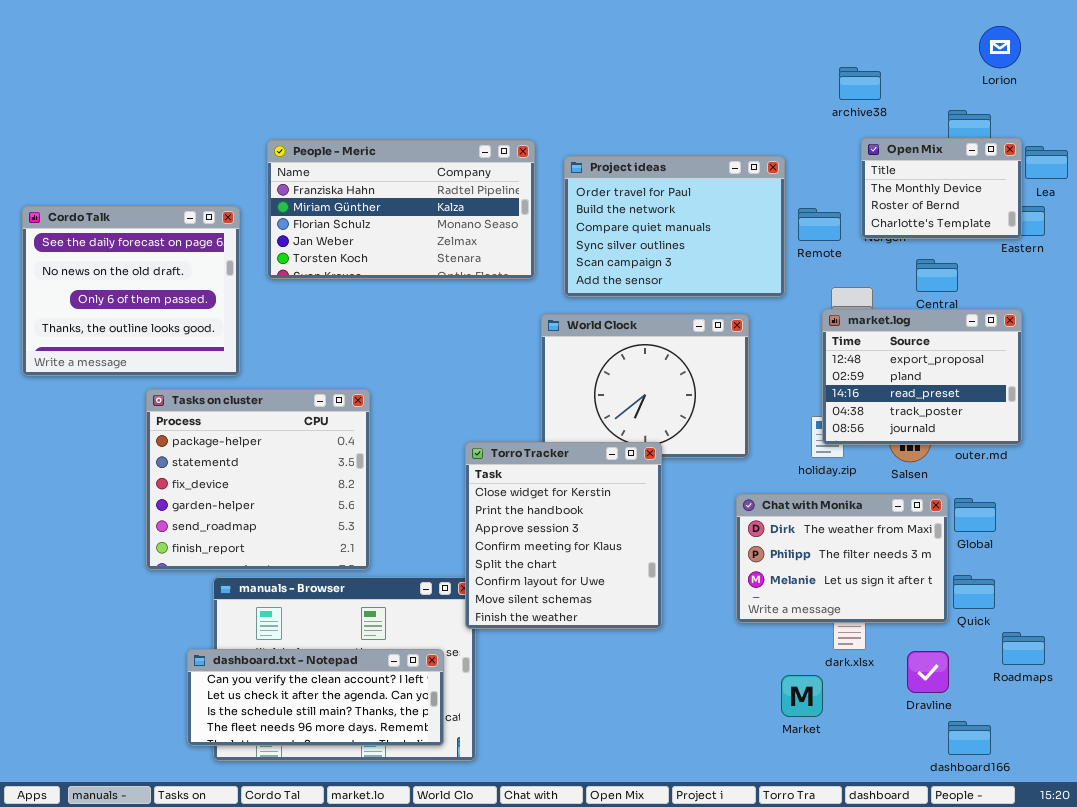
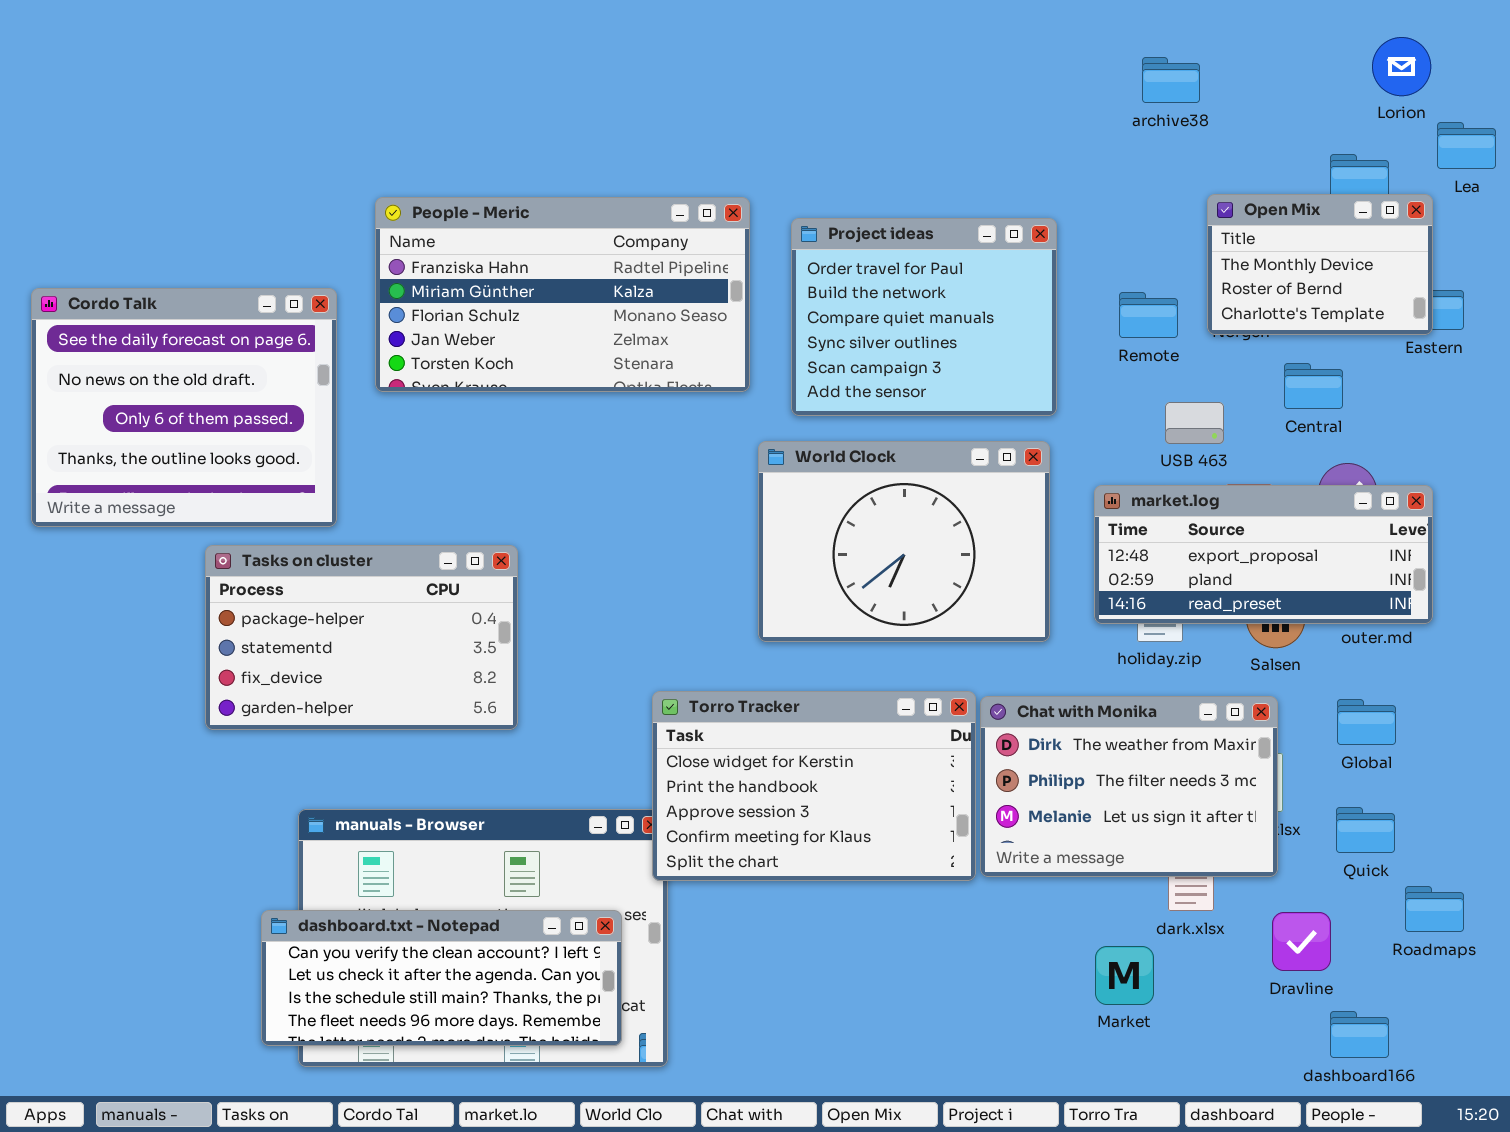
archive38: [839,67,881,100] -> [1142,57,1200,103], moved
Lea: [1025,146,1068,179] -> [1437,122,1496,169], moved
Project ideas: [564,156,785,297] -> [791,218,1057,416], resized
market.log: [822,309,1022,445] -> [1094,485,1433,624], resized
Tasks on cluster: [146,389,370,570] -> [205,545,518,730], resized
Torro Tracker: [465,442,662,629] -> [652,691,976,881], resized
Chat with Monika: [736,494,948,623] -> [980,696,1278,877], moved

